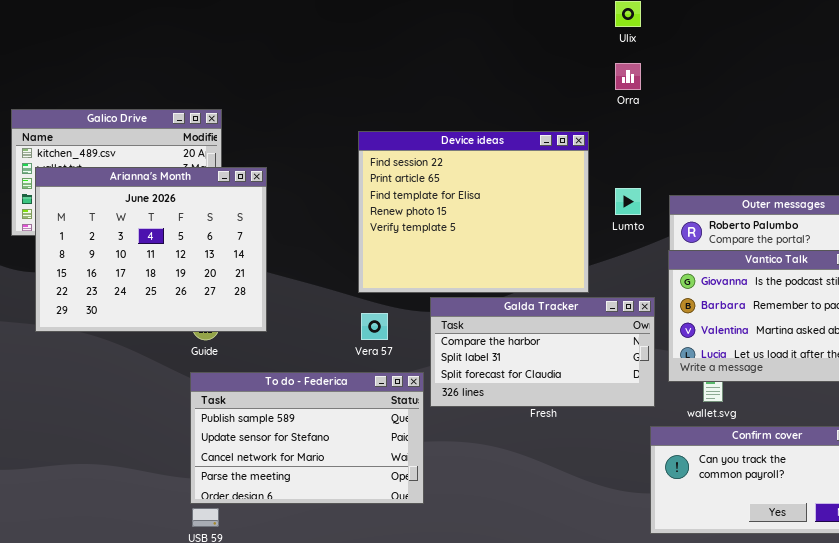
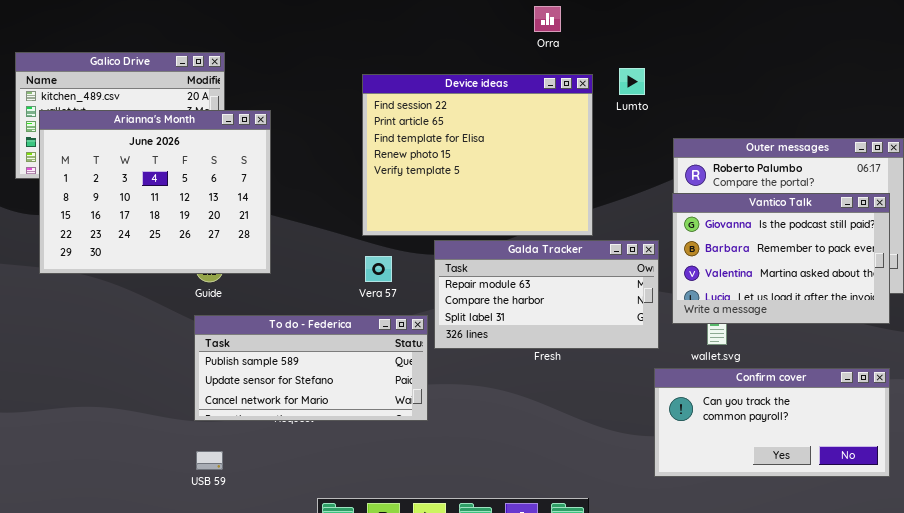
Orra: [615,63,641,90] -> [534,6,561,32], moved
Lumto: [615,188,641,215] -> [619,68,645,95], moved
Galda Tracker: [430,297,655,407] -> [434,240,659,349], scrolled up 1 row
To do - Federica: [190,372,424,504] -> [194,315,428,421], resized

